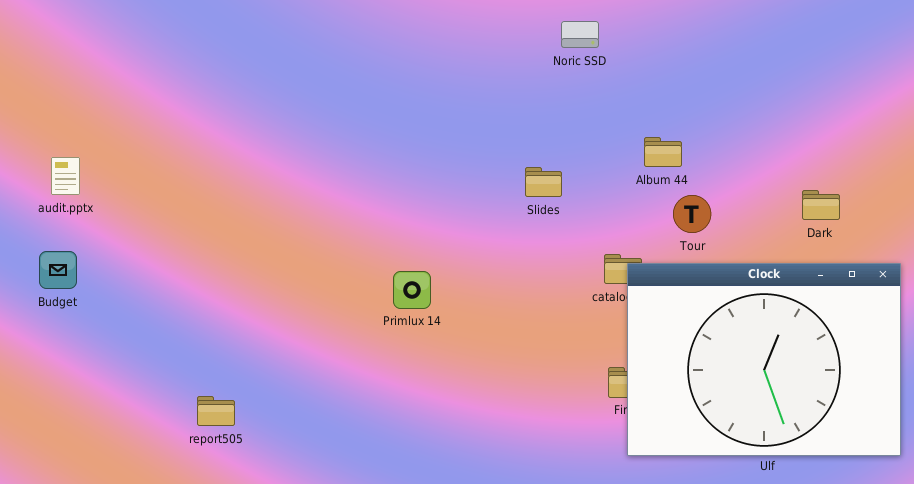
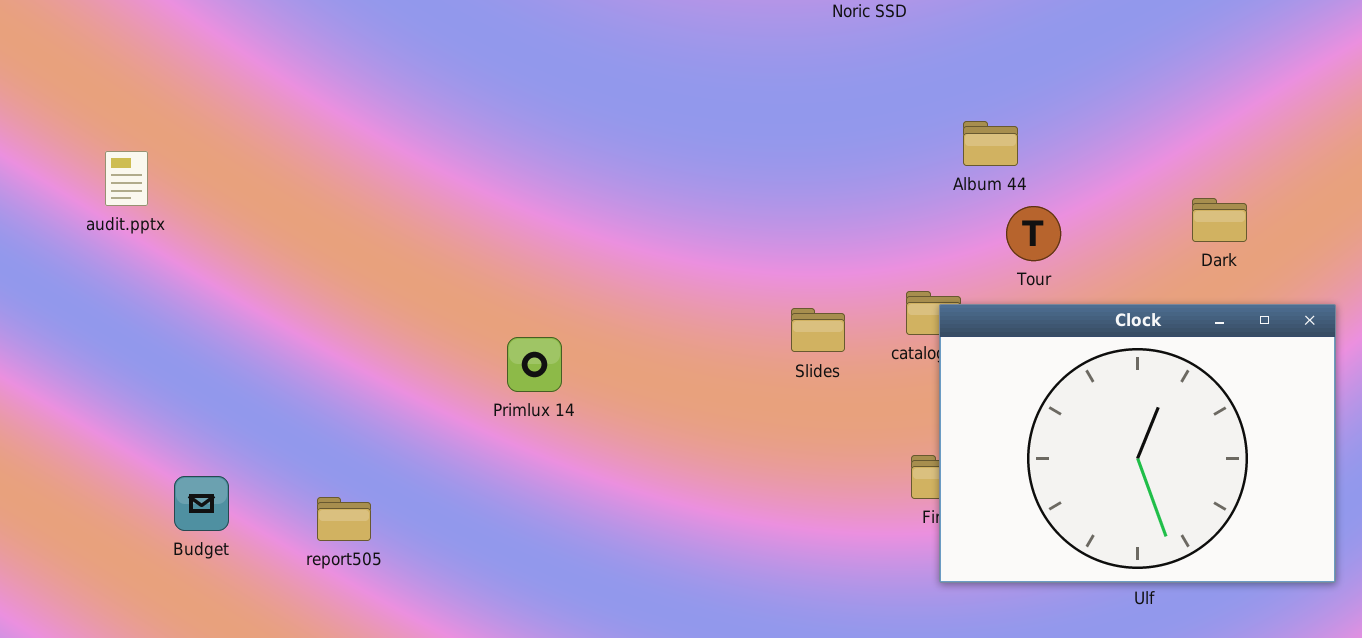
Slides: [525,167,562,197] -> [791,308,845,352], moved
Budget: [39,251,77,289] -> [174,476,229,531], moved
Primlux 14: [393,271,431,309] -> [507,337,562,392], moved

